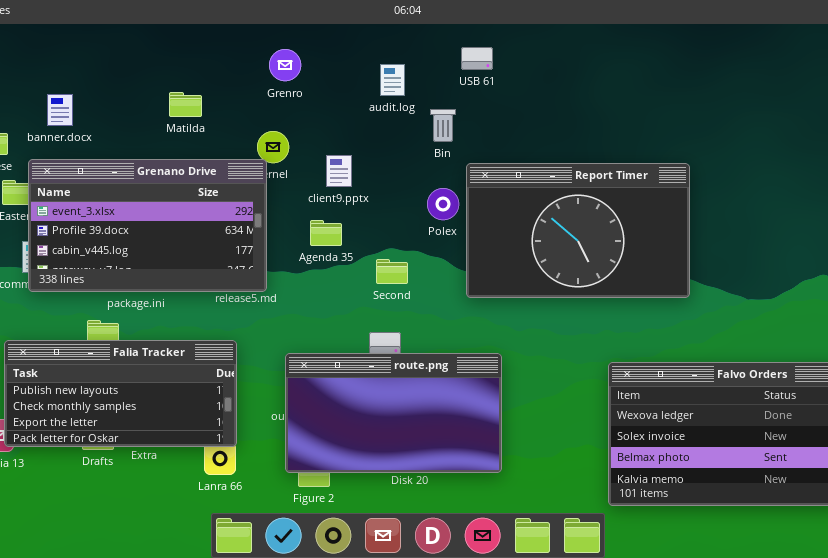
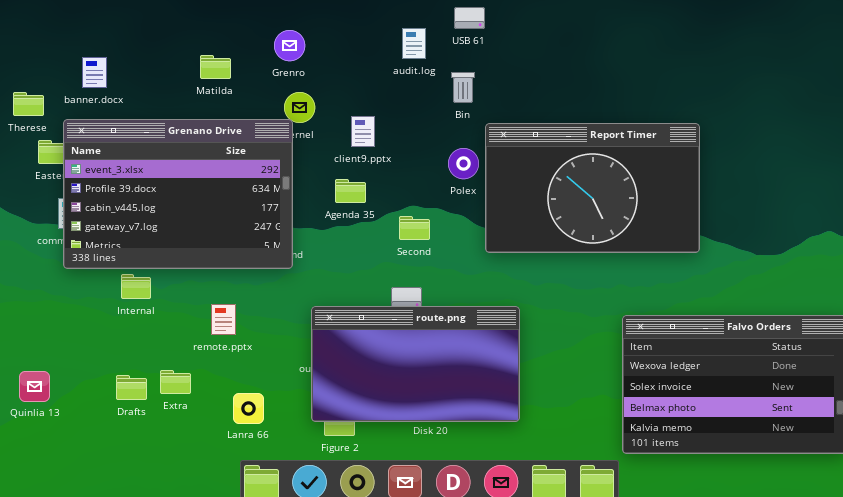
USB 61: [461,47,493,70] -> [454,7,485,29], moved
Grenro: [269,49,301,81] -> [274,30,305,61], moved
Grenano Drive: [28,159,267,292] -> [63,119,293,269], resized
Falia Tracker: [4,340,237,447] -> none, closed

